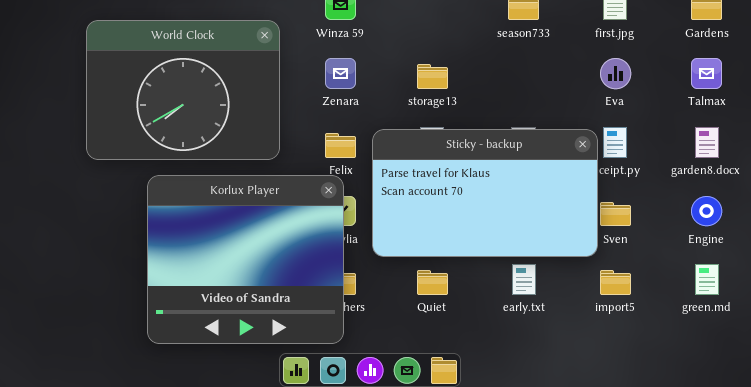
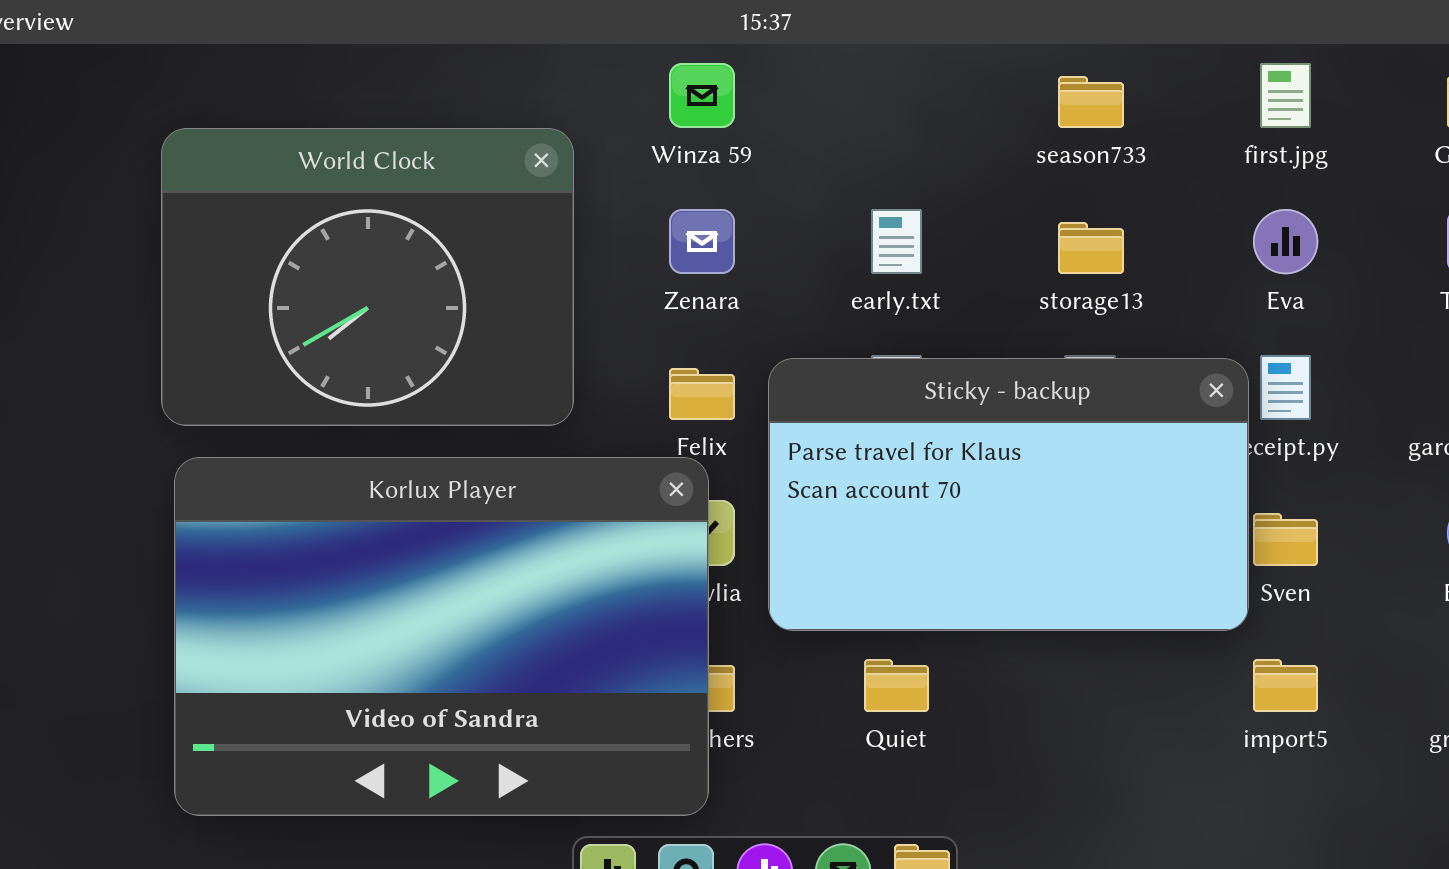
storage13: [417,64,448,89] -> [1058,222,1124,274], moved
Korlux Player: [147,175,344,344] -> [174,457,709,816], resized
early.txt: [512,264,536,295] -> [871,209,922,274], moved

